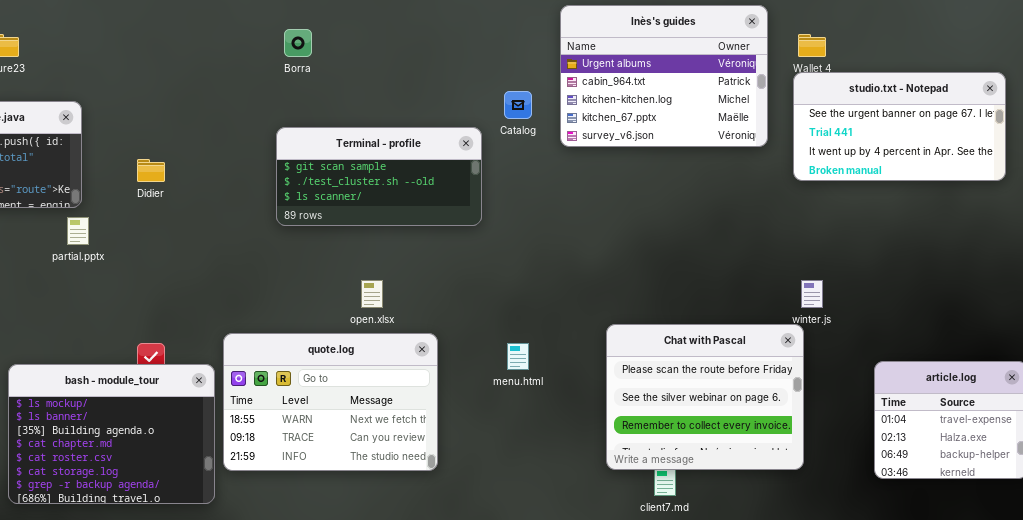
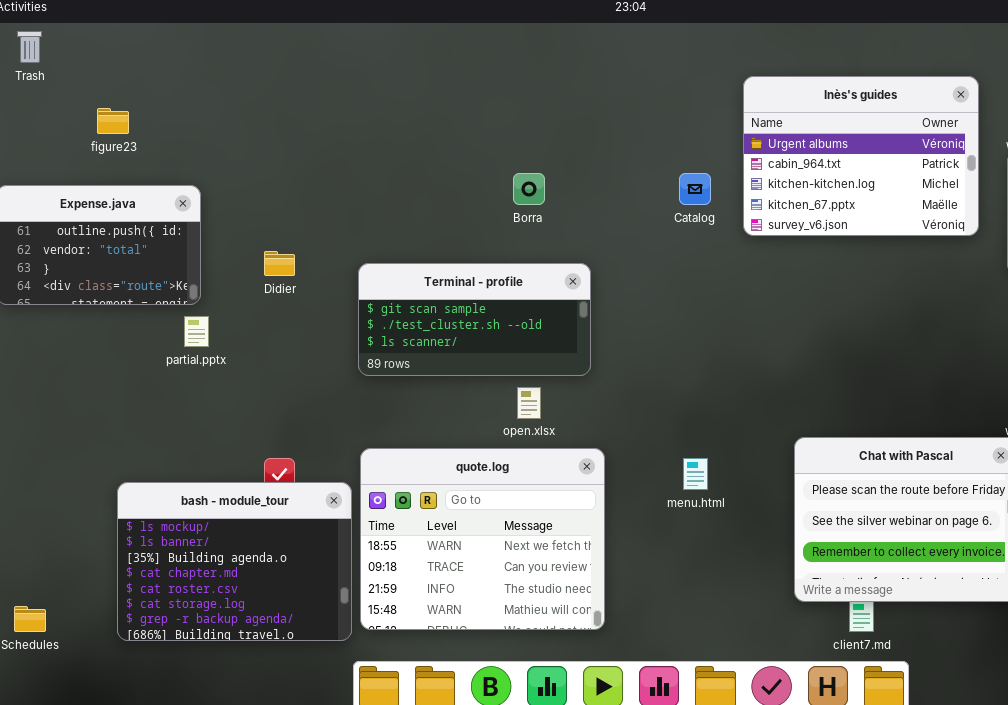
Borra: [284,29,312,57] -> [513,173,545,205], moved
Terminal - profile: [276,127,482,226] -> [358,263,591,376], moved
quote.log: [223,333,438,471] -> [360,448,605,630], resized

